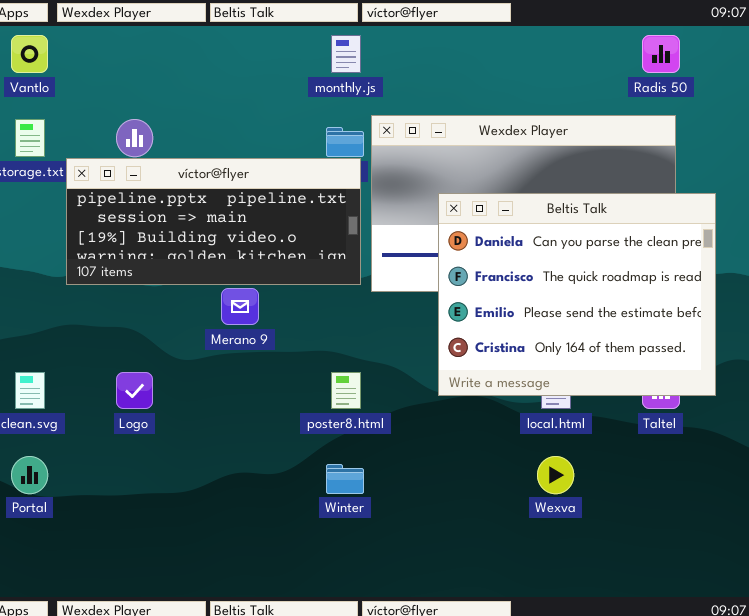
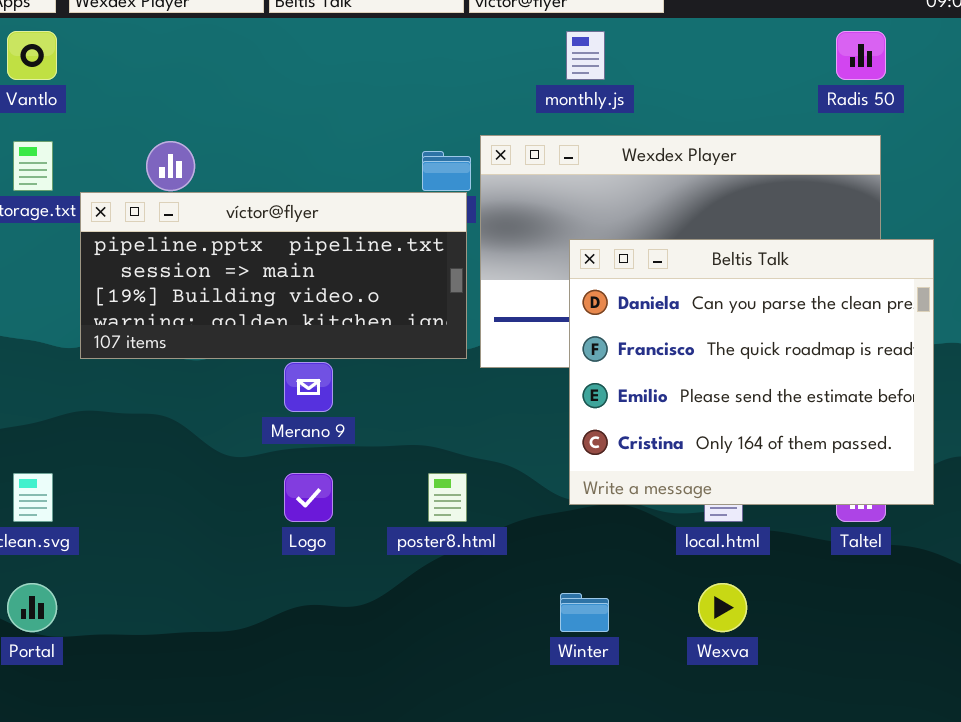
monthly.js: [331,35,361,73] -> [566,31,605,80], moved
Logo: [116,372,153,409] -> [284,473,333,522], moved
Winter: [326,464,364,494] -> [560,593,609,632], moved

